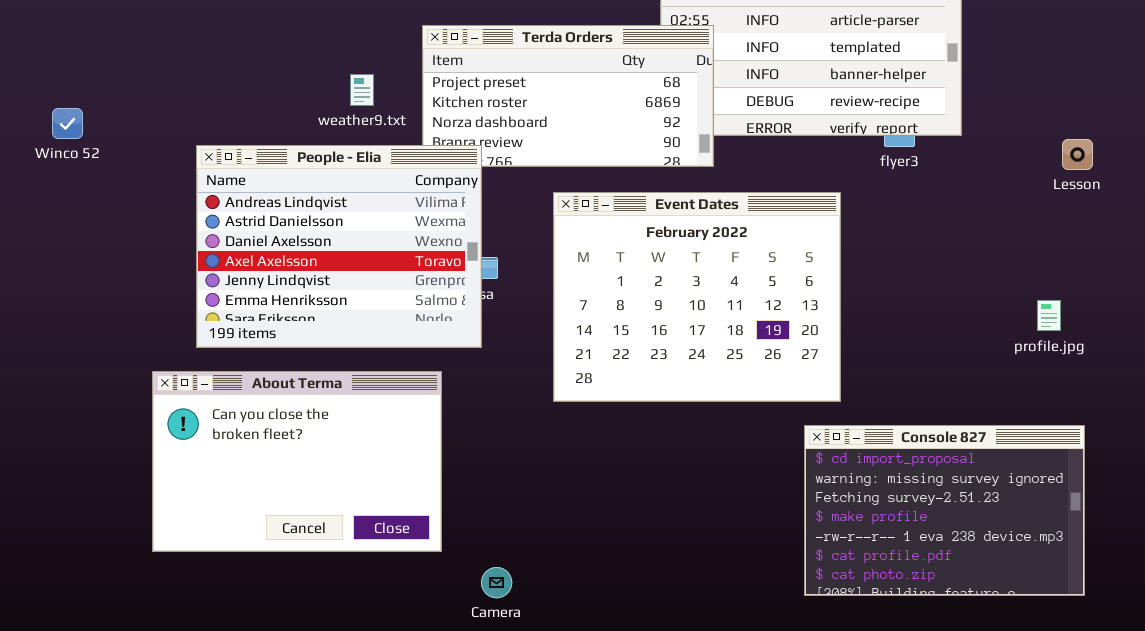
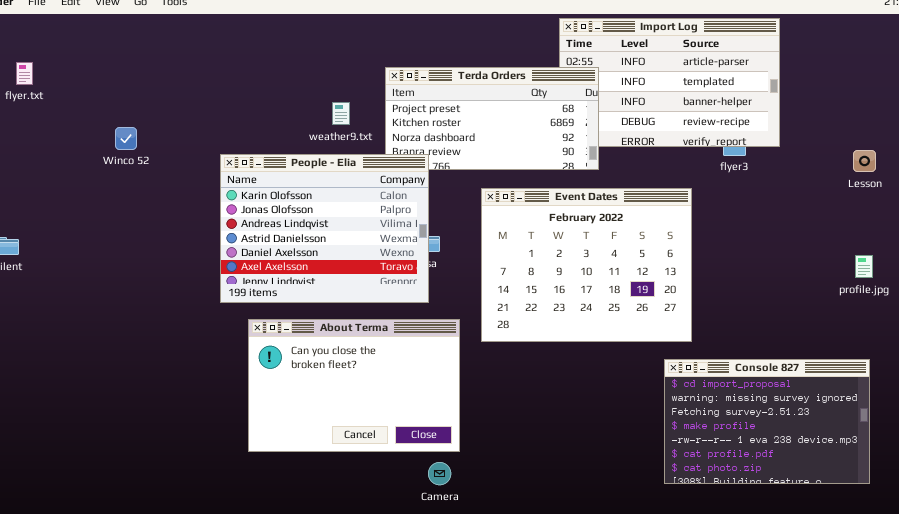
People - Elia: [196,145,482,348] -> [220,154,429,303], scrolled up 2 rows
profile.jpg: [1037,300,1061,331] -> [855,255,873,278], moved
About Terma: [152,371,442,552] -> [248,319,460,452], moved

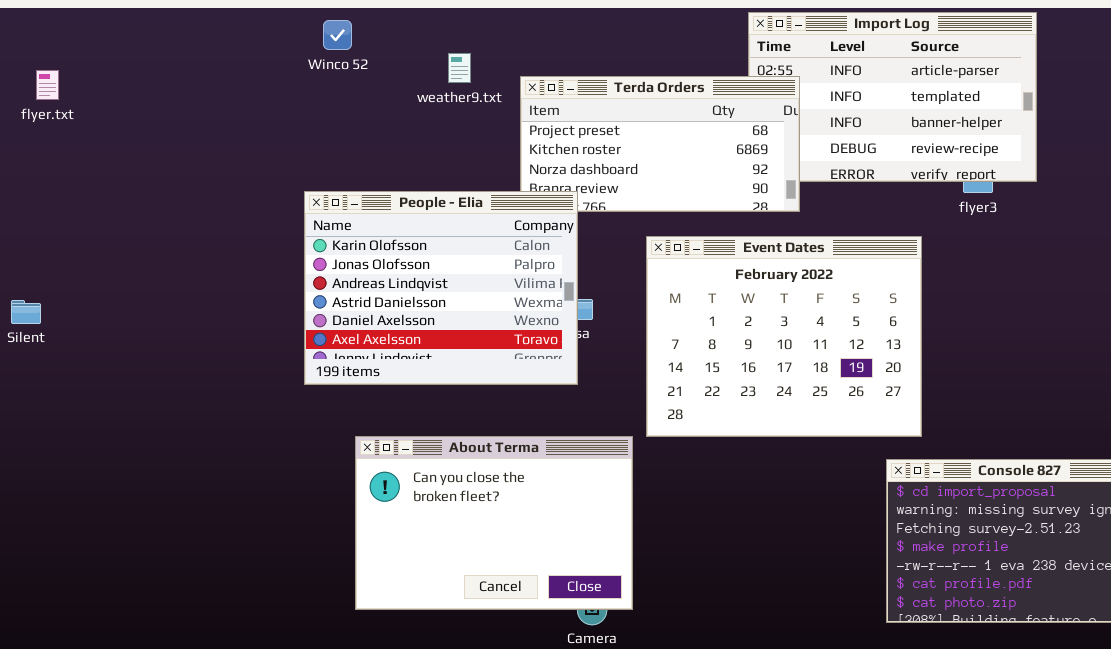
weather9.txt: [332,102,350,125] -> [448,53,471,83], moved
Winco 52: [115,127,137,150] -> [323,20,352,50], moved
About Terma: [248,319,460,452] -> [355,436,633,610], moved

